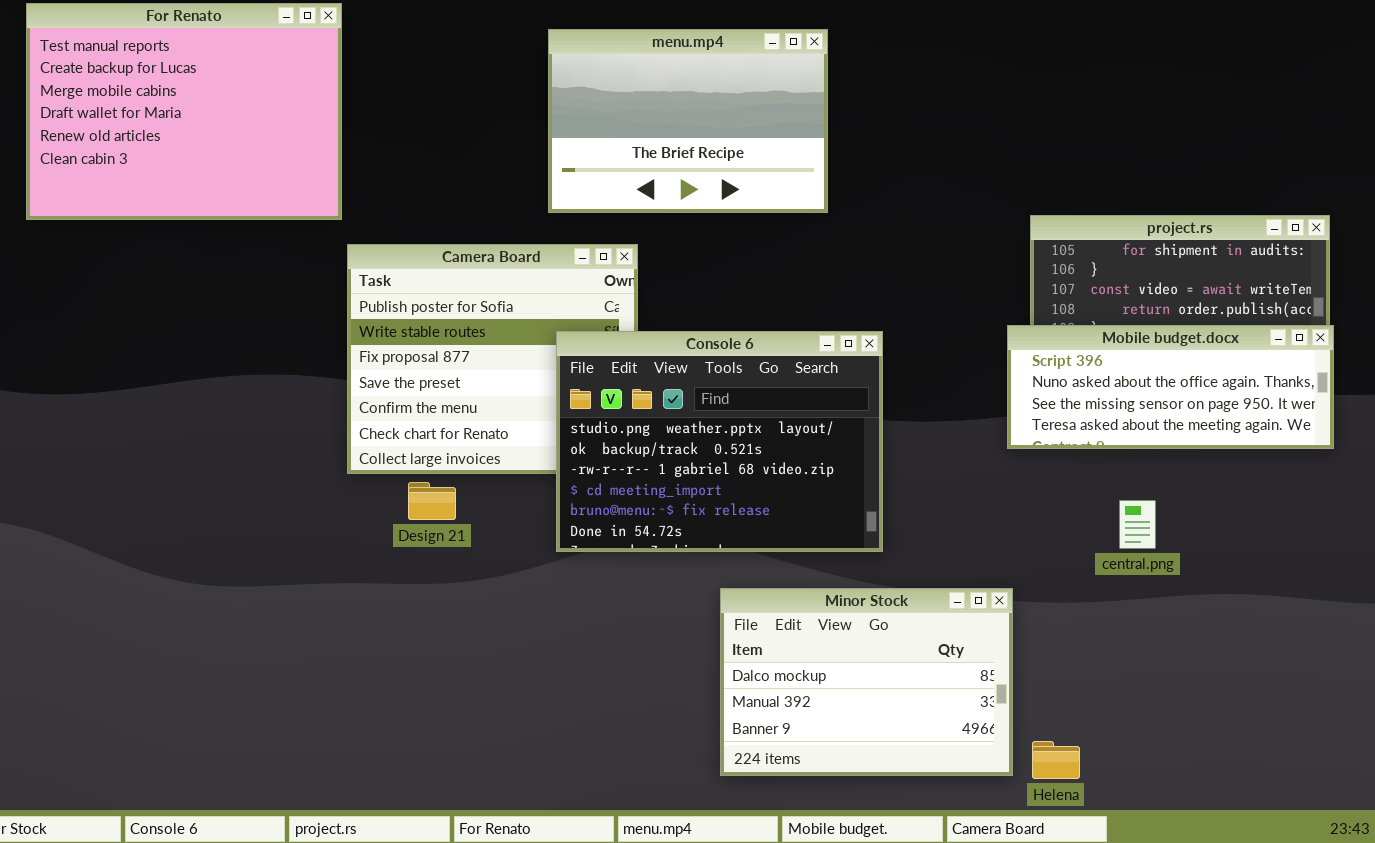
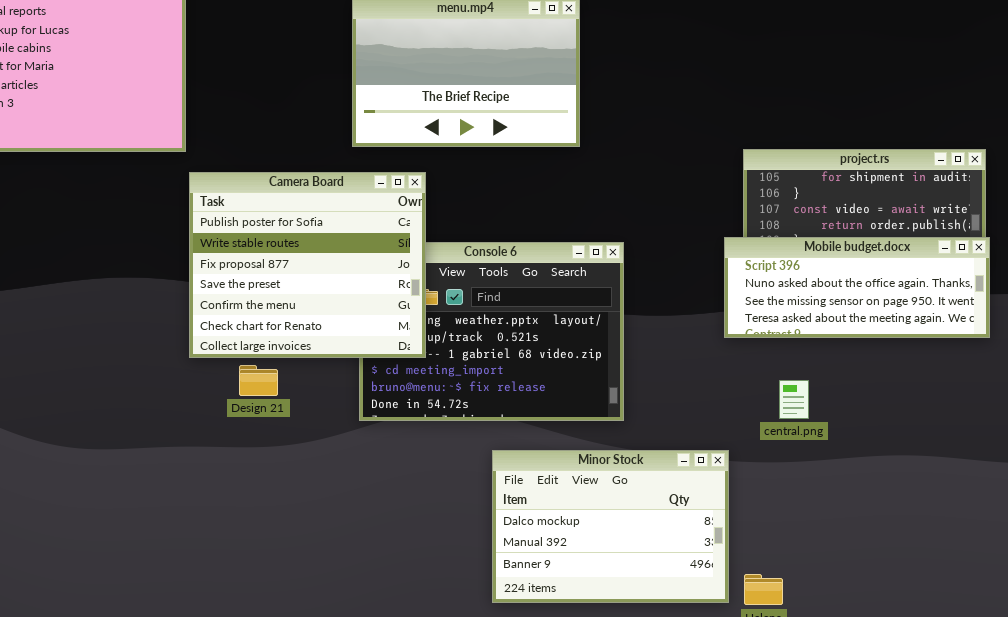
Camera Board: [347,244,638,474] -> [189,172,426,358], raised
central.png: [1119,500,1156,549] -> [779,380,809,419], moved

